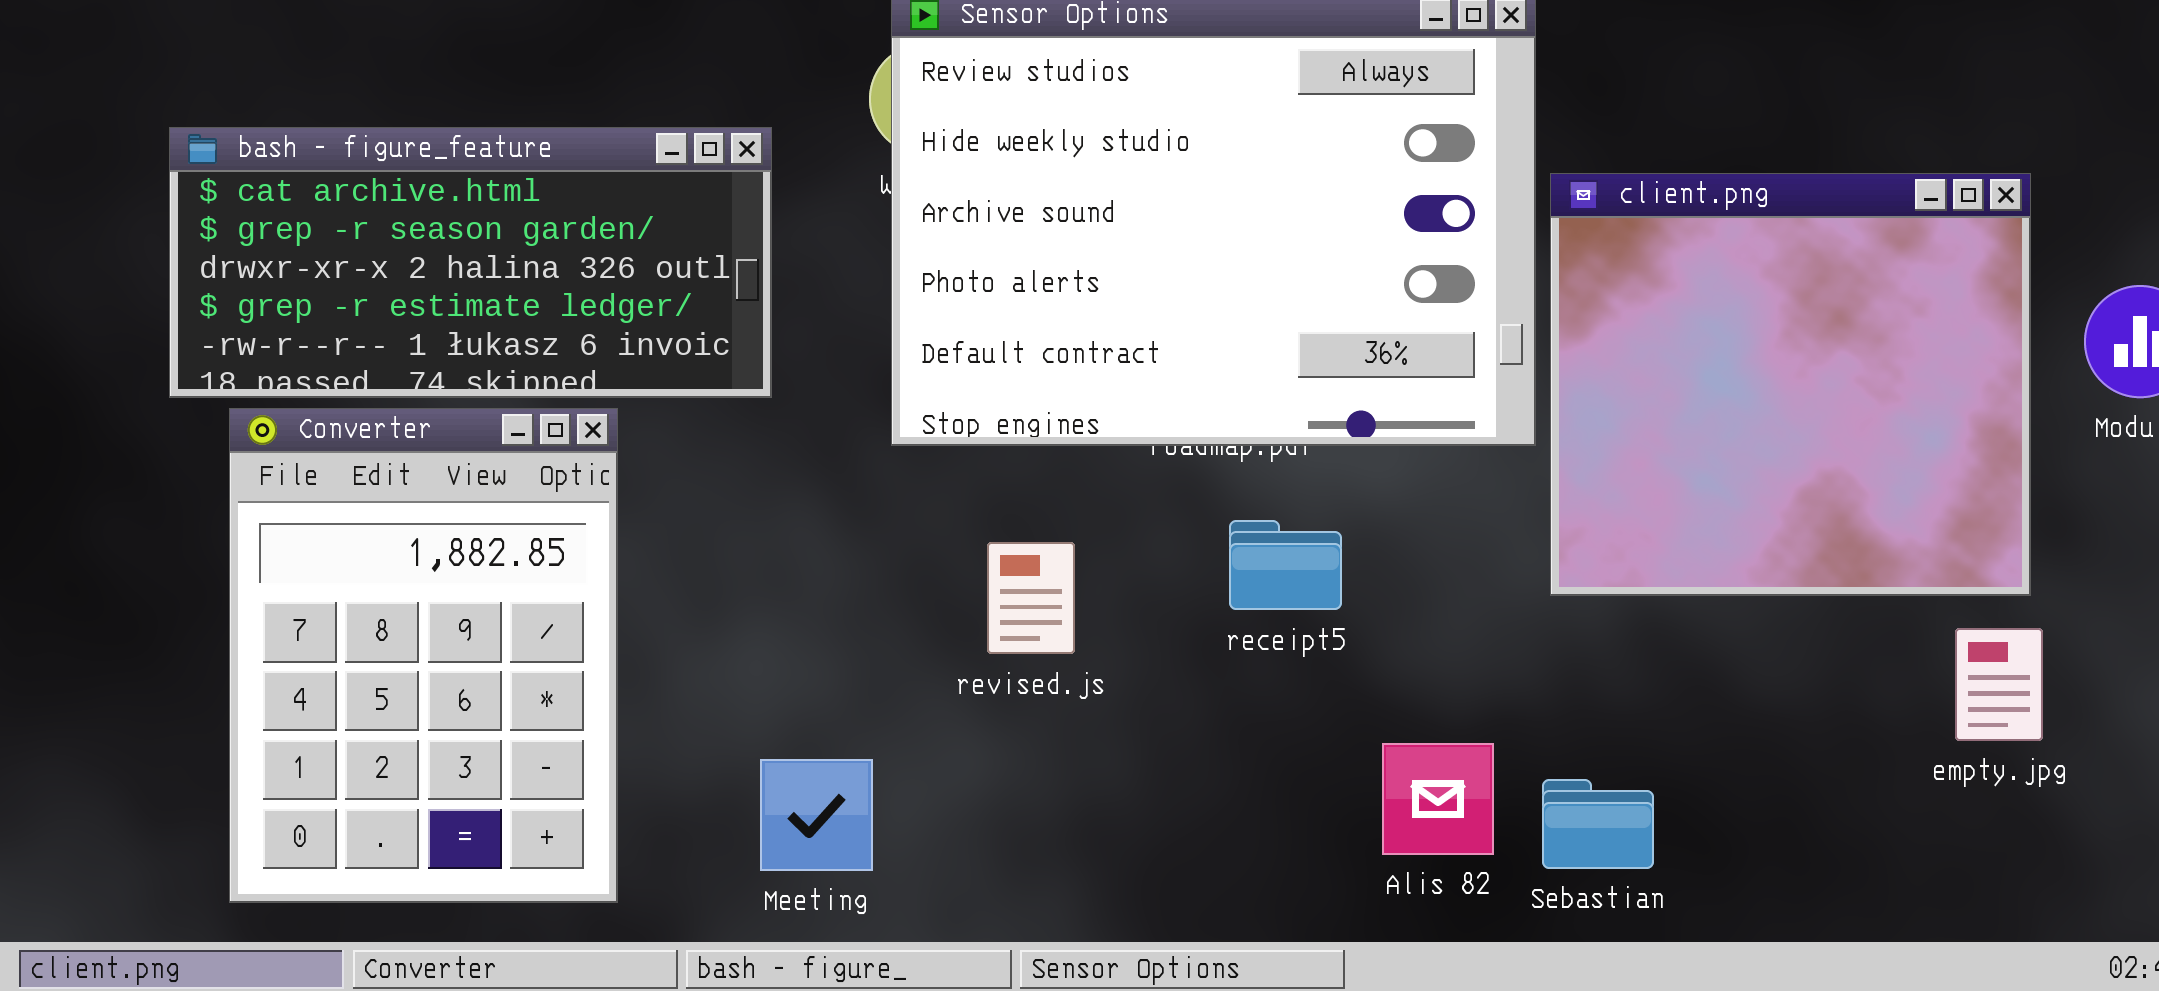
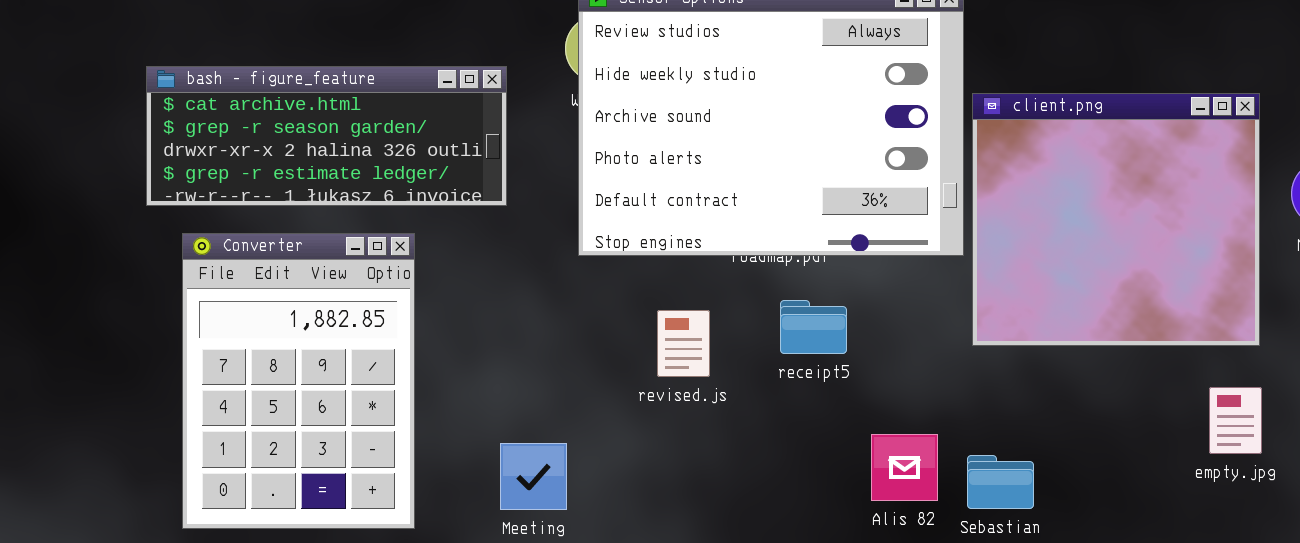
bash - figure_feature: [169,127,772,398] -> [146,66,507,206], resized
revised.js: [987,542,1075,654] -> [657,310,710,377], moved
empty.jpg: [1955,628,2043,741] -> [1209,387,1262,454], moved

